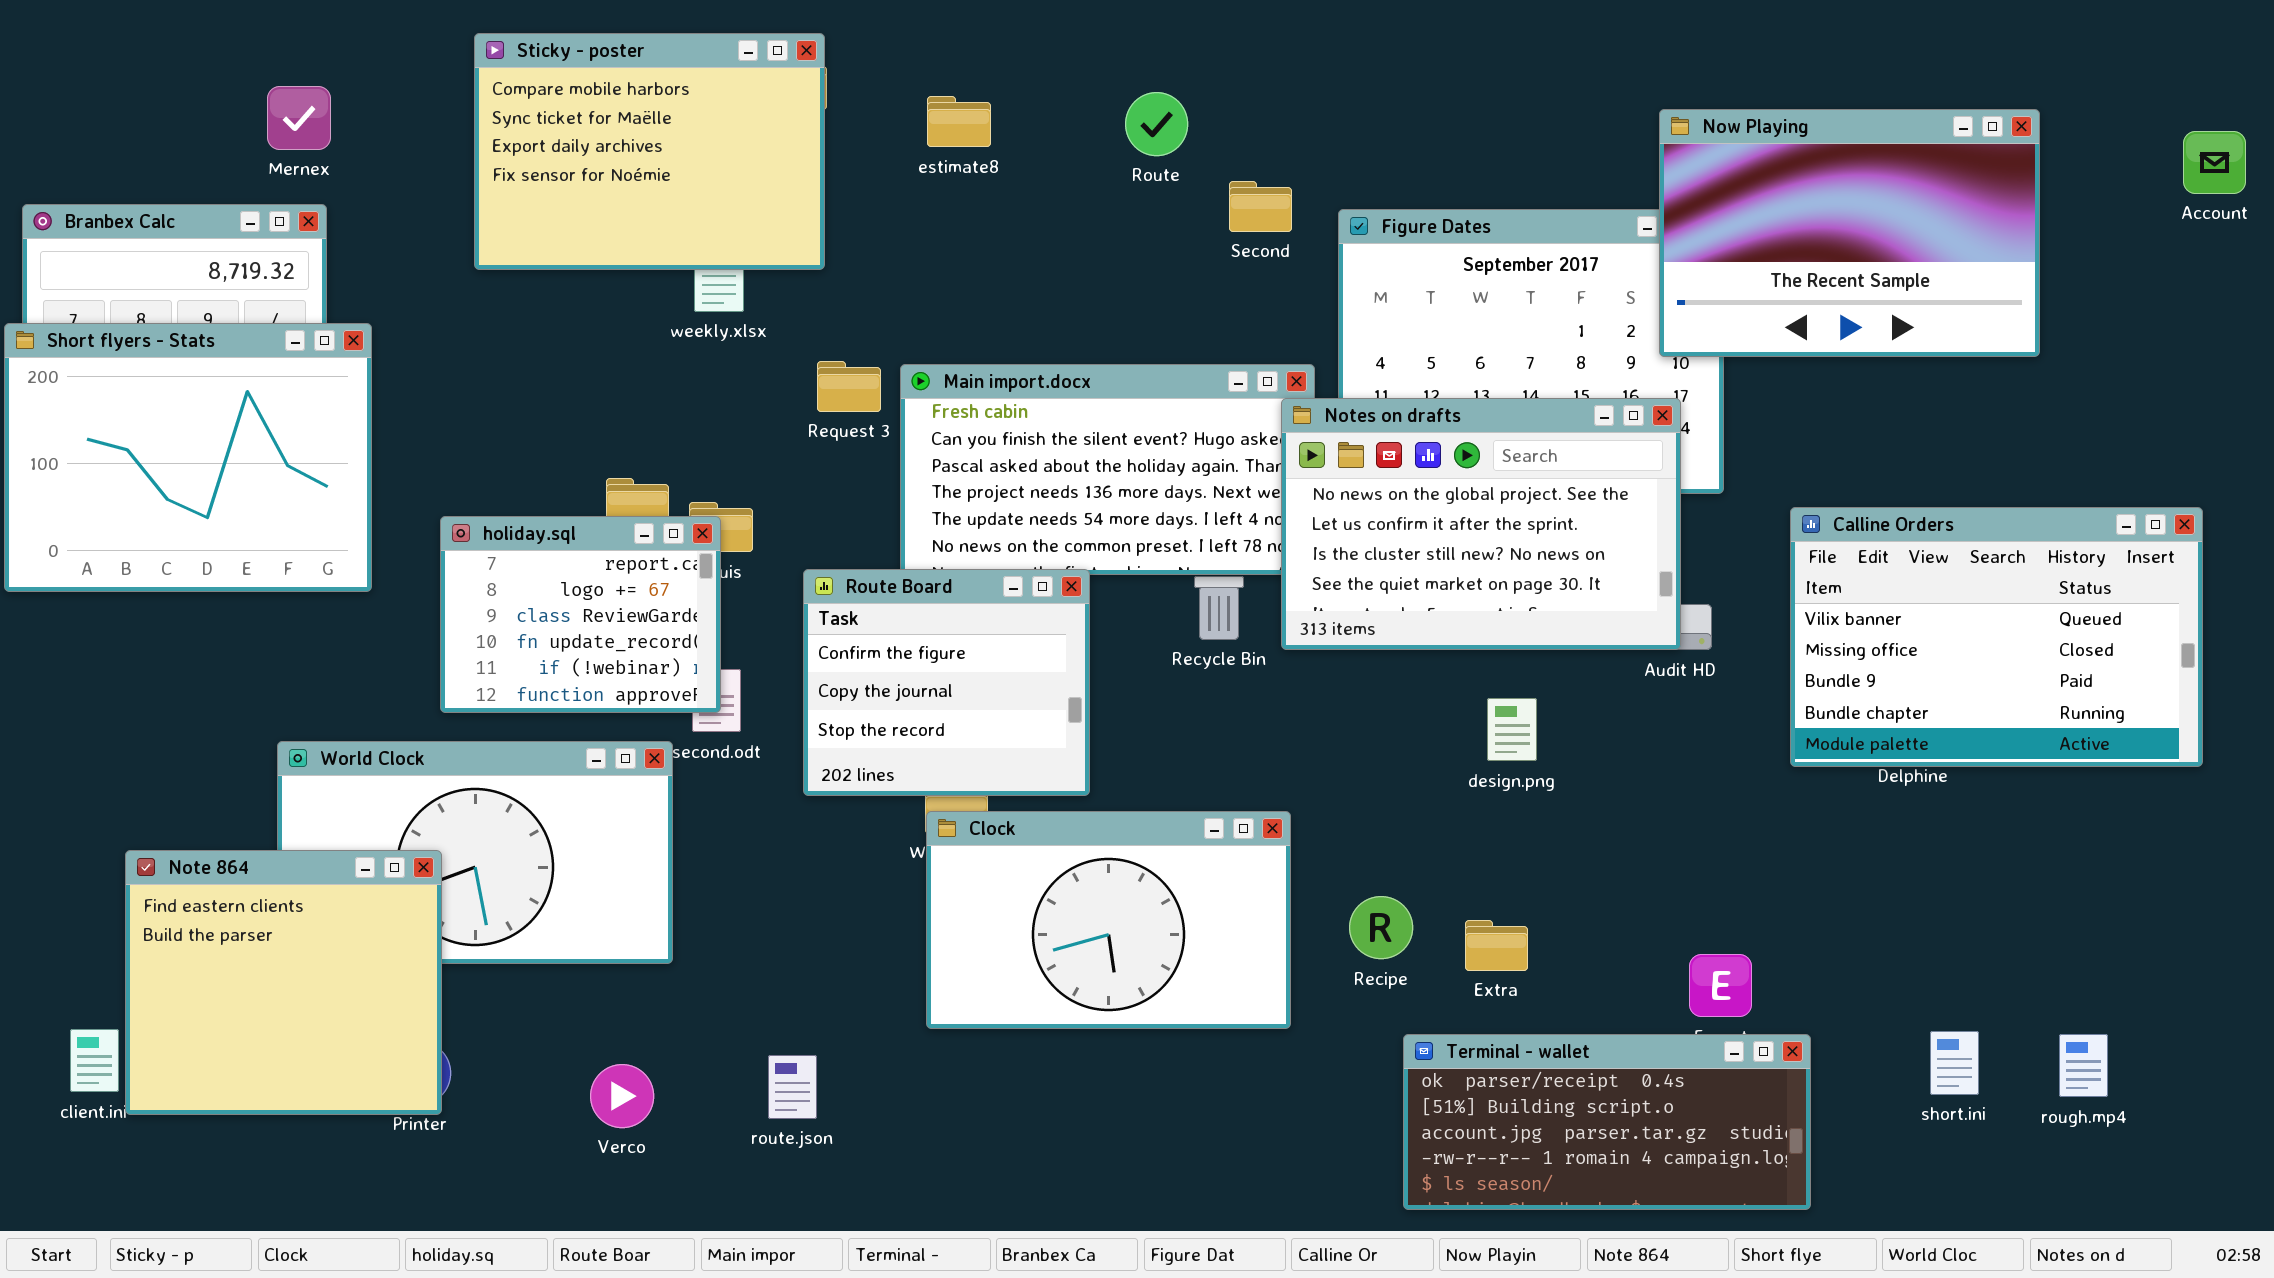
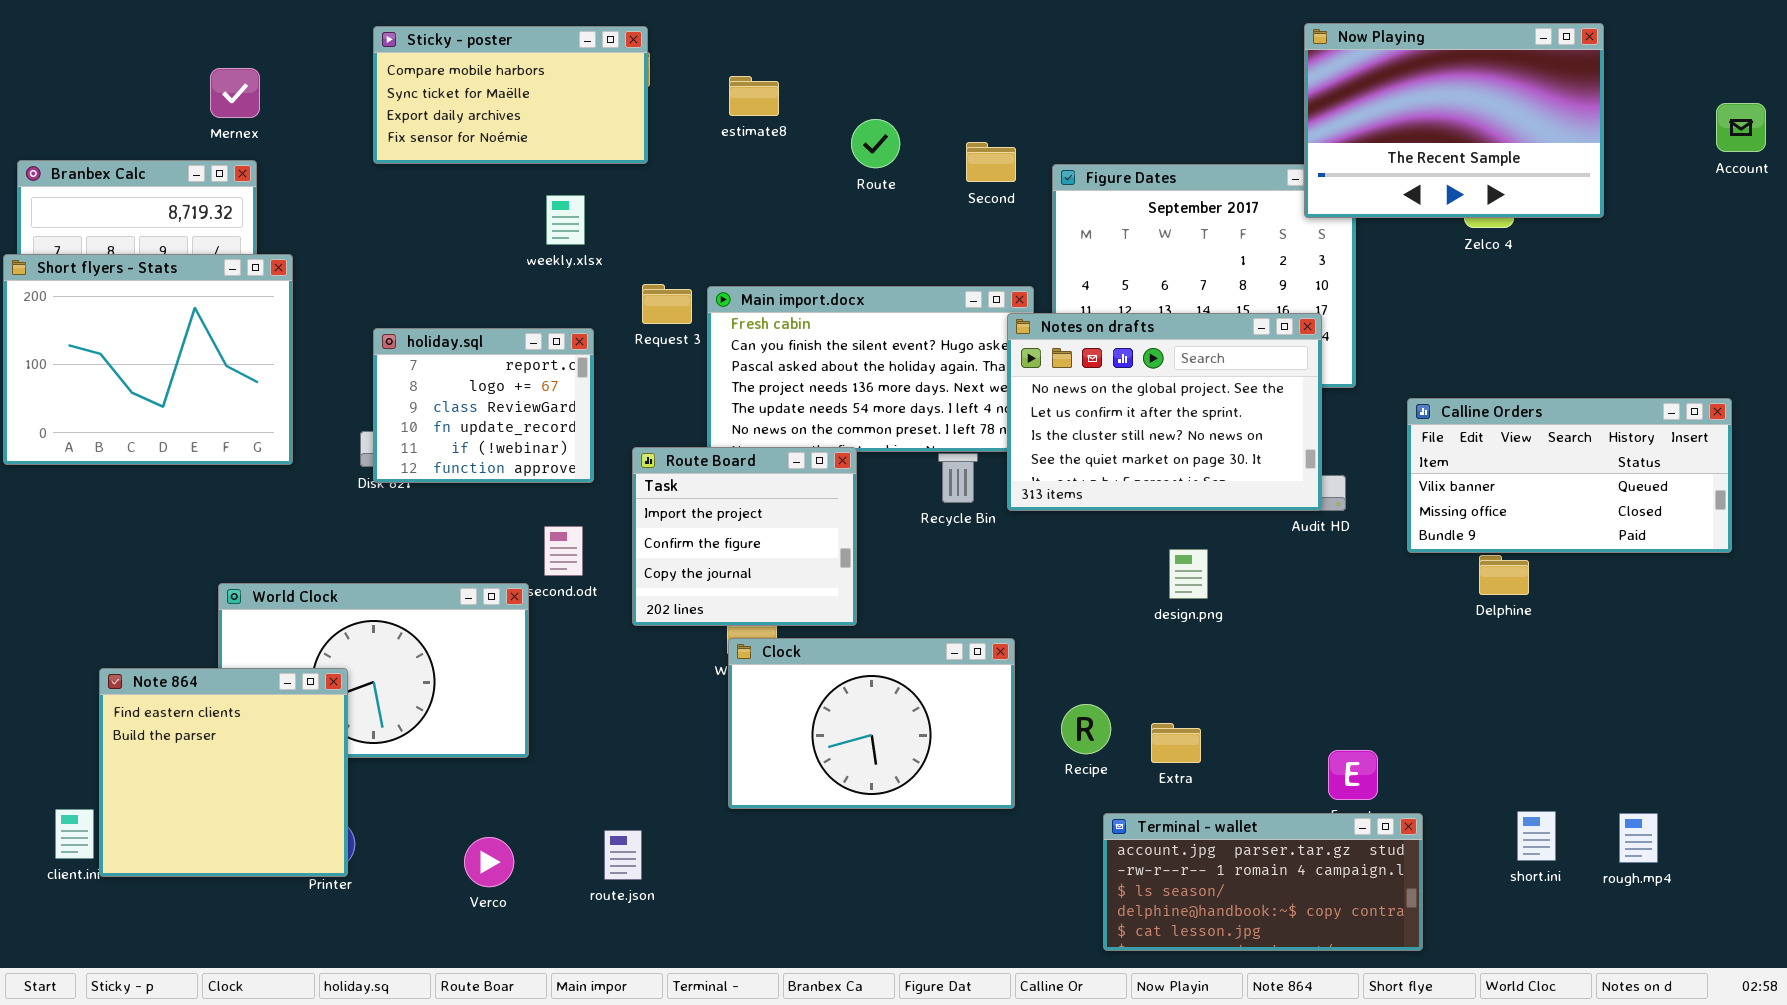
Sticky - poster: [474,33,825,270] -> [373,26,648,164], resized
Route: [1125,92,1188,156] -> [851,119,900,168], moved
Now Playing: [1659,109,2040,357] -> [1304,23,1604,218], moved
Calline Orders: [1790,507,2203,767] -> [1407,398,1732,553], resized
holiday.sql: [440,516,721,713] -> [373,328,594,483], moved
Route Board: [803,569,1090,796] -> [632,447,857,626], scrolled up 1 row
Terminal - wallet: [1403,1034,1811,1210] -> [1103,813,1423,951], scrolled down 2 rows

